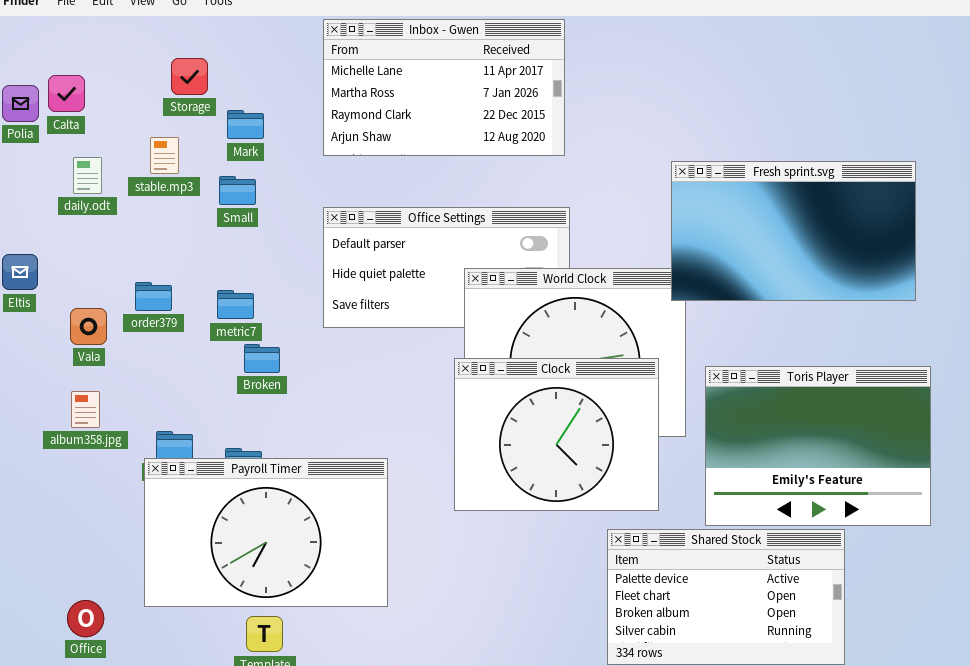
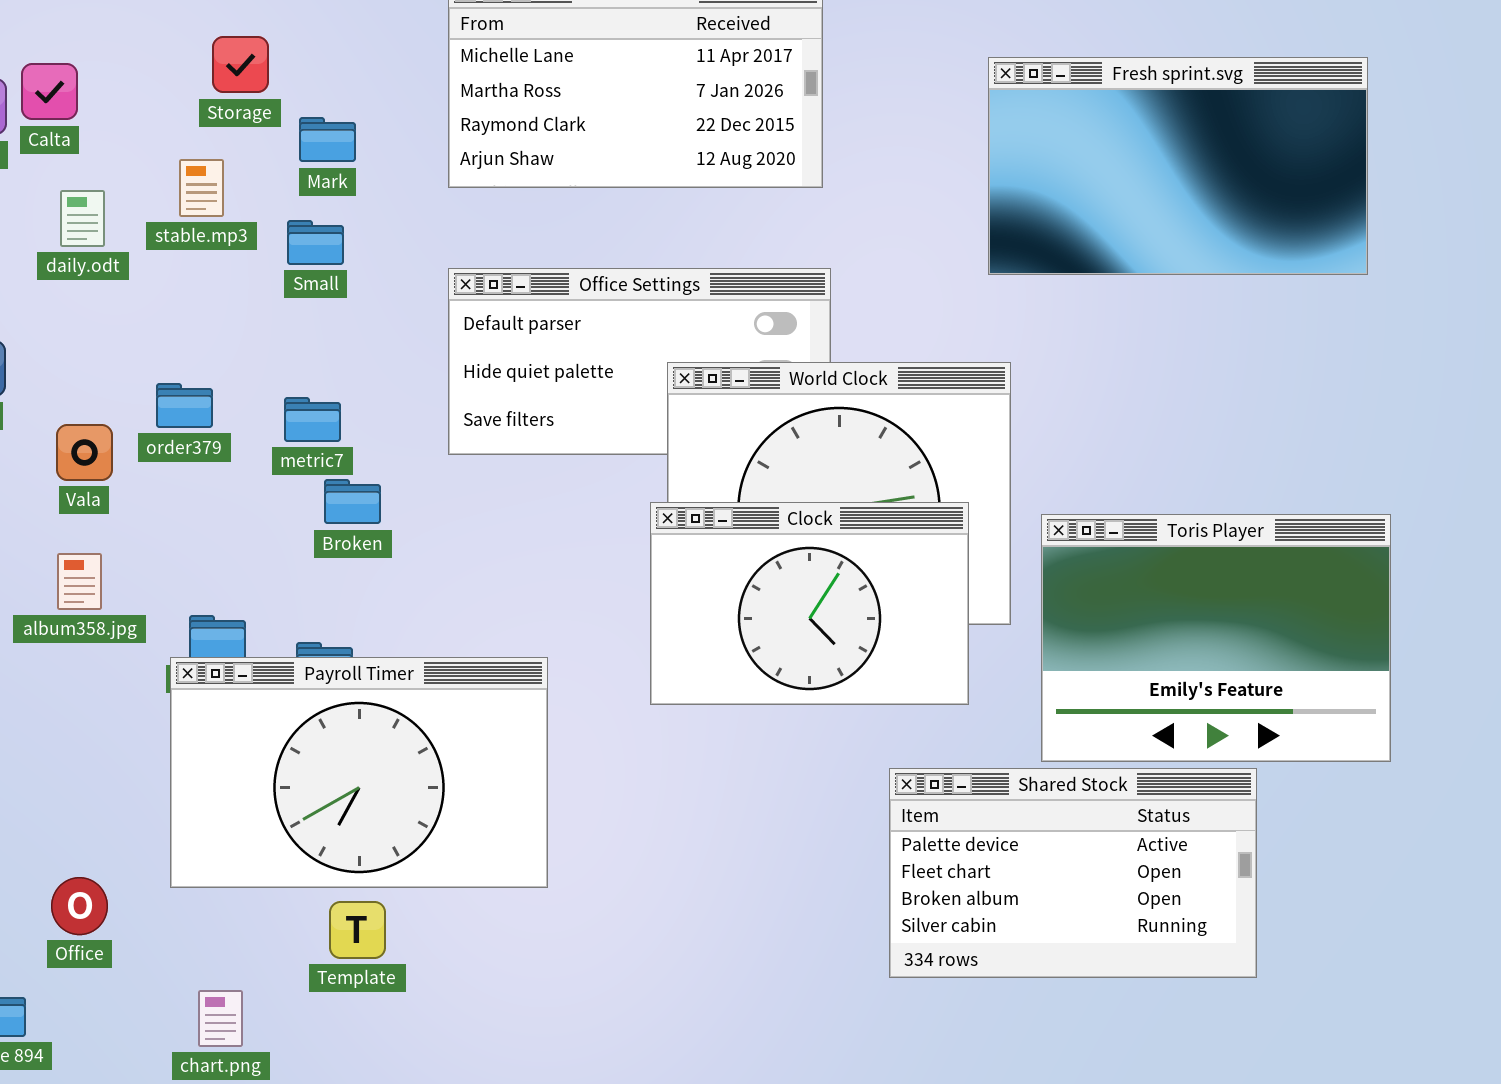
Fresh sprint.svg: [671,161,916,301] -> [988,57,1368,275], moved
Clock: [454,358,659,511] -> [650,502,969,705], resized

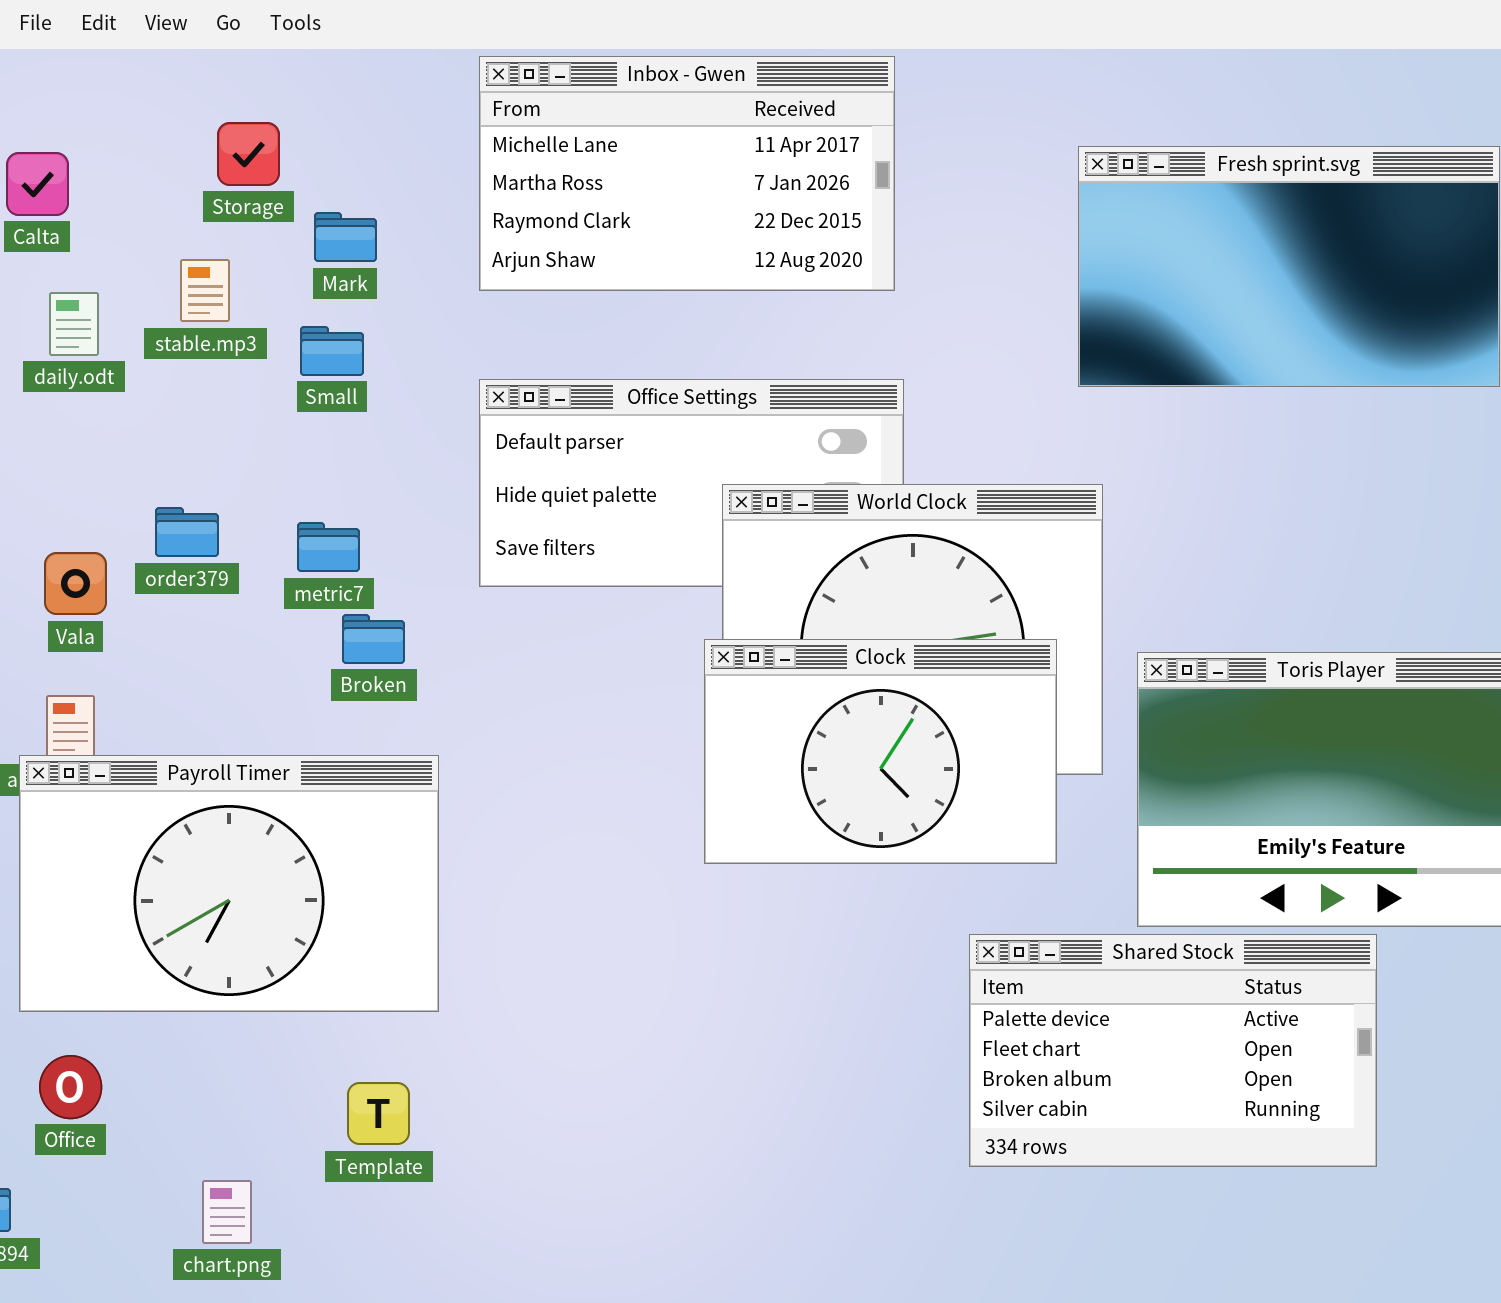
Payroll Timer: [170,657,548,888] -> [19,755,439,1012], moved

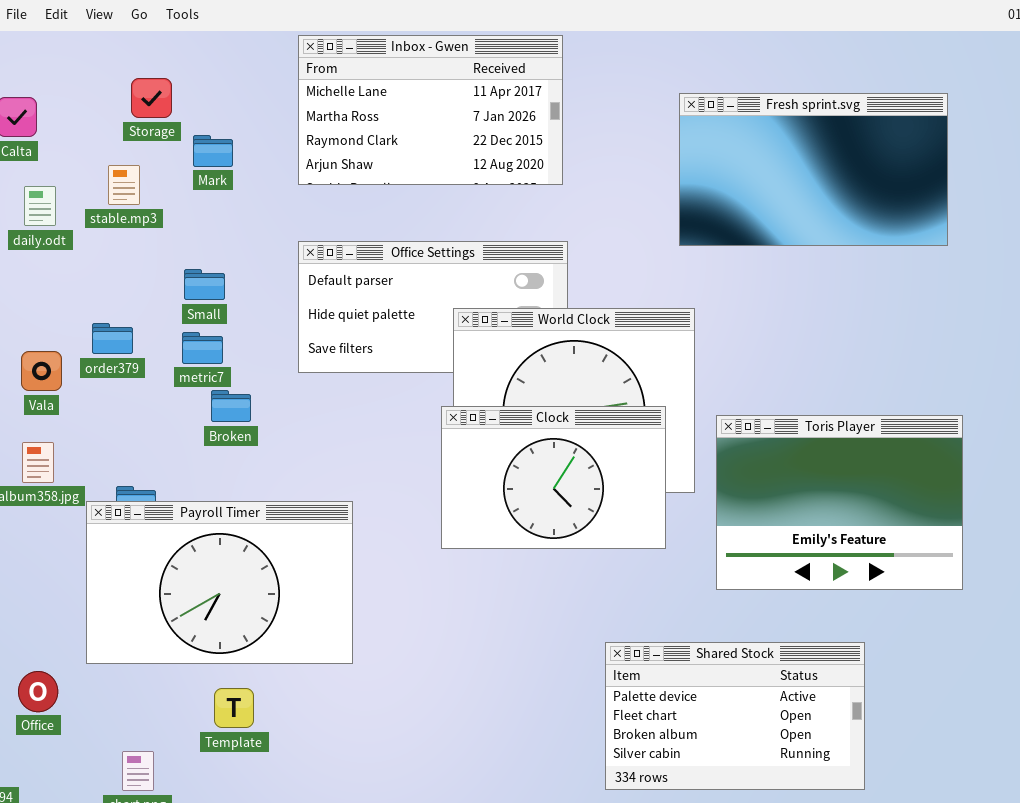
Small: [300,326,364,376] -> [184,269,225,300], moved
Payroll Timer: [19,755,439,1012] -> [86,501,353,664], moved
Shared Stock: [969,934,1377,1167] -> [605,642,865,790], moved

